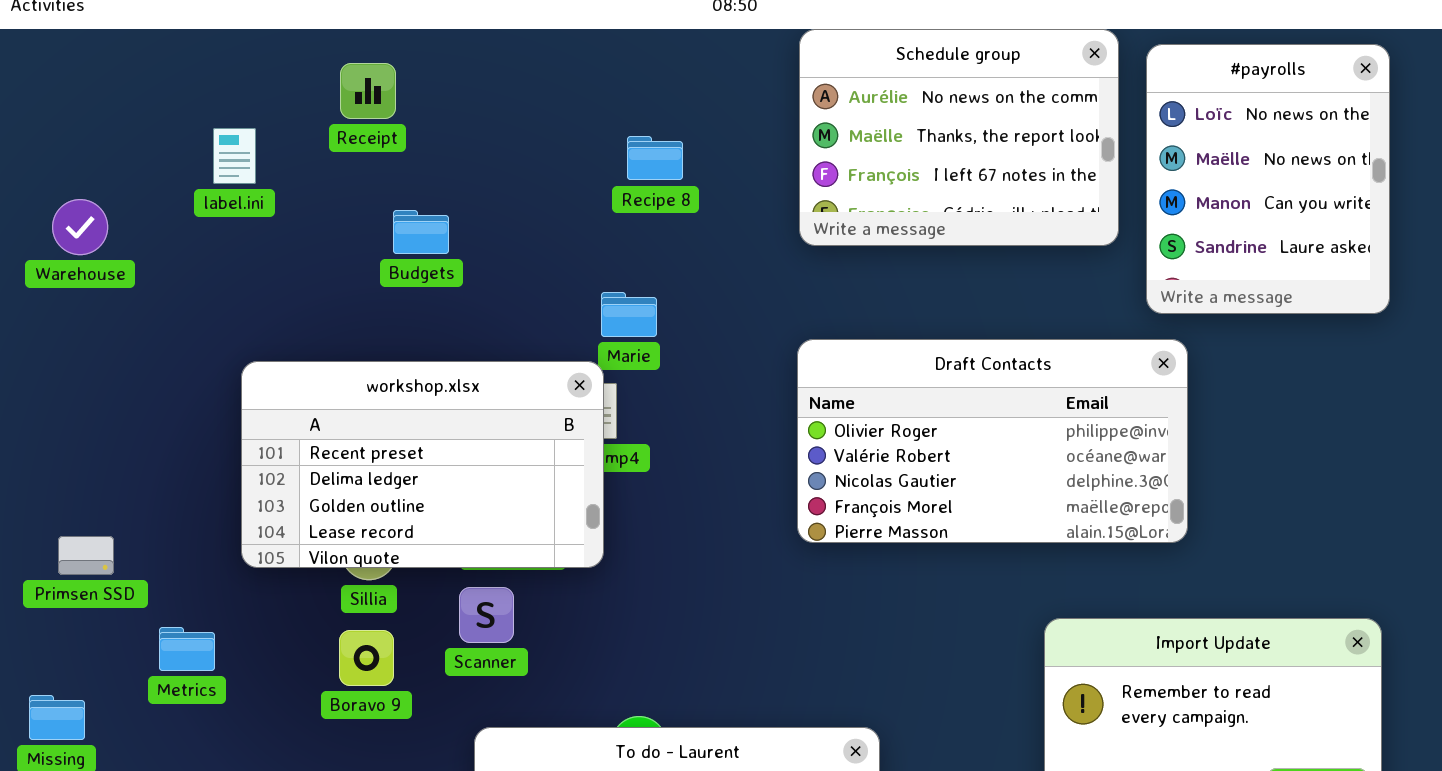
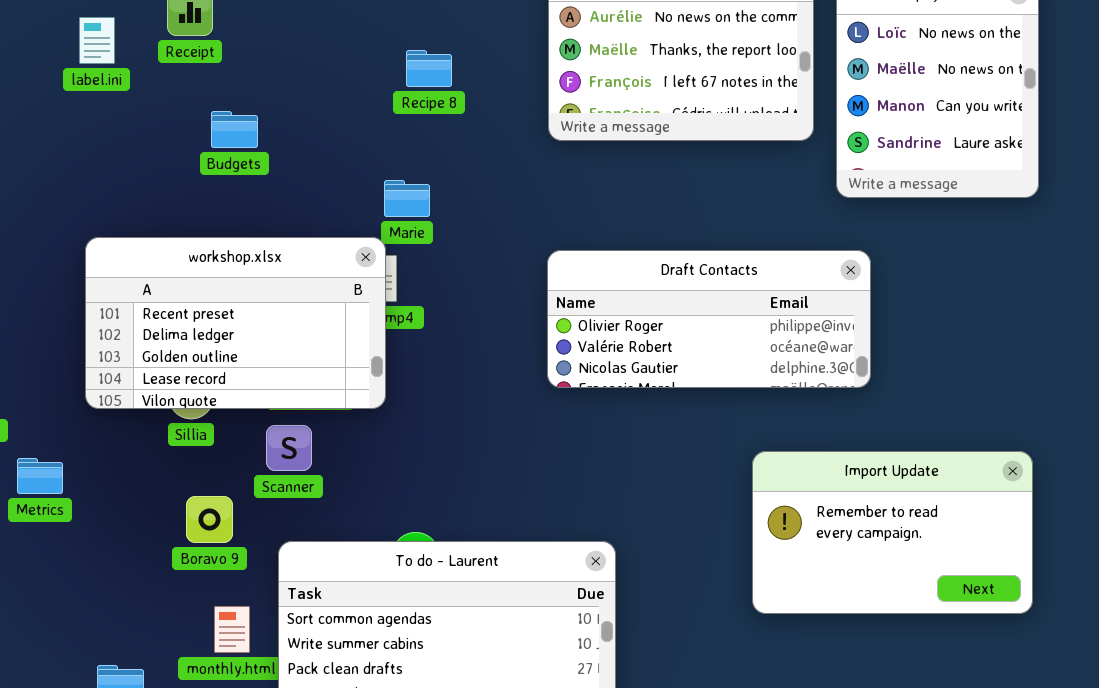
label.ini: [213,128,256,184] -> [79,17,115,64], moved
Draft Contacts: [797,339,1188,543] -> [547,250,871,388], resized
Boravo 9: [339,630,394,686] -> [186,496,233,543], moved

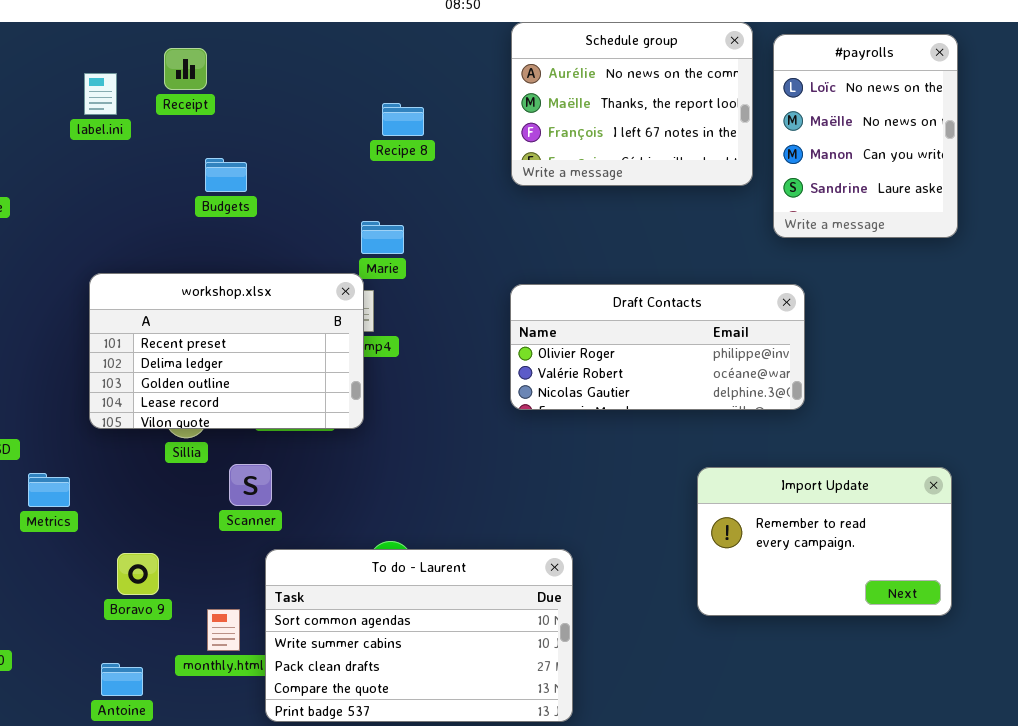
Scanner: [266,425,312,471] -> [229,464,272,506], moved
Boravo 9: [186,496,233,543] -> [117,553,159,595], moved

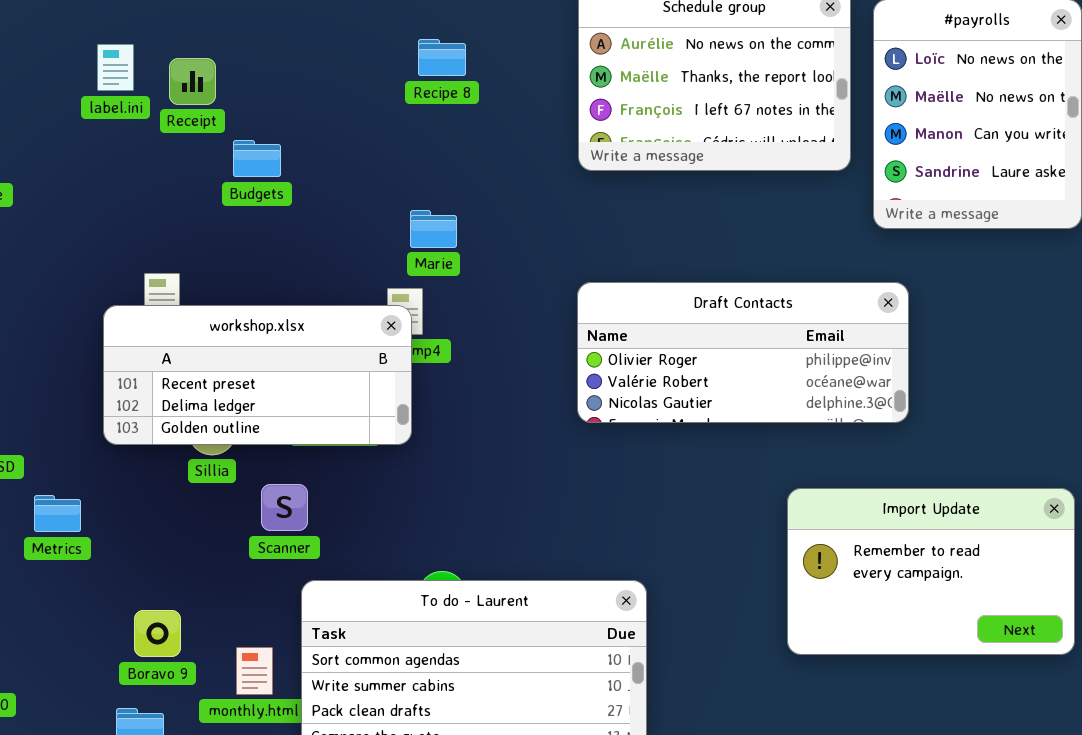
Receipt: [164,48,207,90] -> [169,58,216,105], moved
Recipe 8: [382,103,424,136] -> [418,39,466,76], moved
workshop.xlsx: [89,273,364,429] -> [103,305,412,445], resized
Boravo 9: [117,553,159,595] -> [134,610,181,657], moved

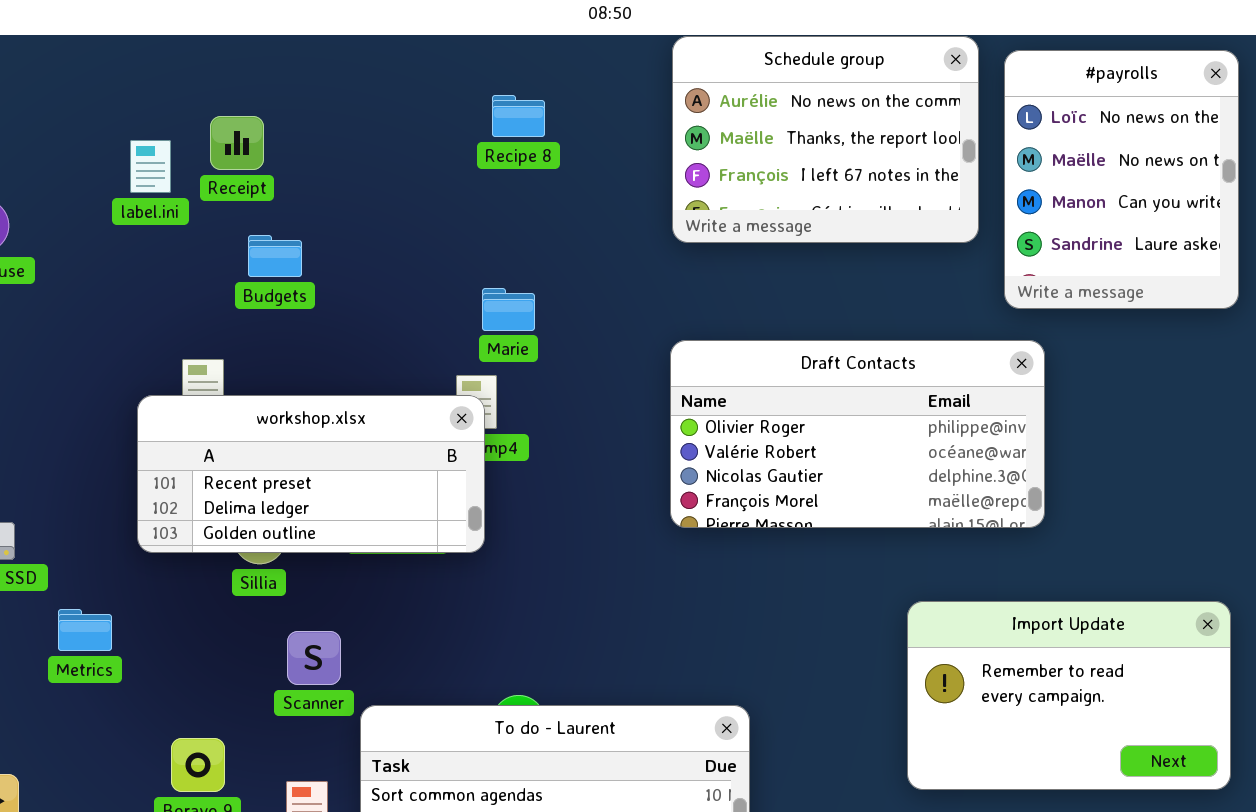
label.ini: [97,44,134,91] -> [130,140,171,193], moved
Budgets: [233,140,281,177] -> [248,235,302,277], moved
Draft Contacts: [577,282,909,423] -> [670,340,1045,528], resized
Scanner: [261,484,308,531] -> [287,631,341,685], moved

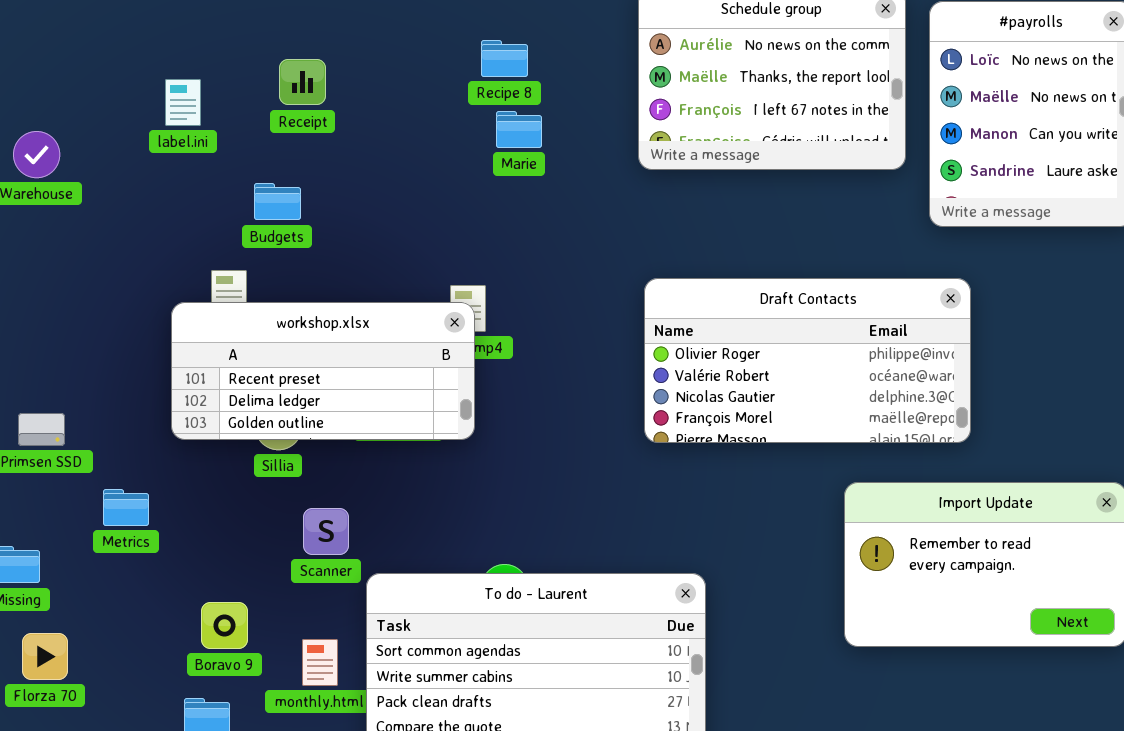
Receipt: [210,116,264,170] -> [279,59,326,105], moved
Budgets: [248,235,302,277] -> [254,183,301,220], moved
Marie: [482,288,535,331] -> [496,111,542,148], moved
Draft Contacts: [670,340,1045,528] -> [644,278,971,443], moved

